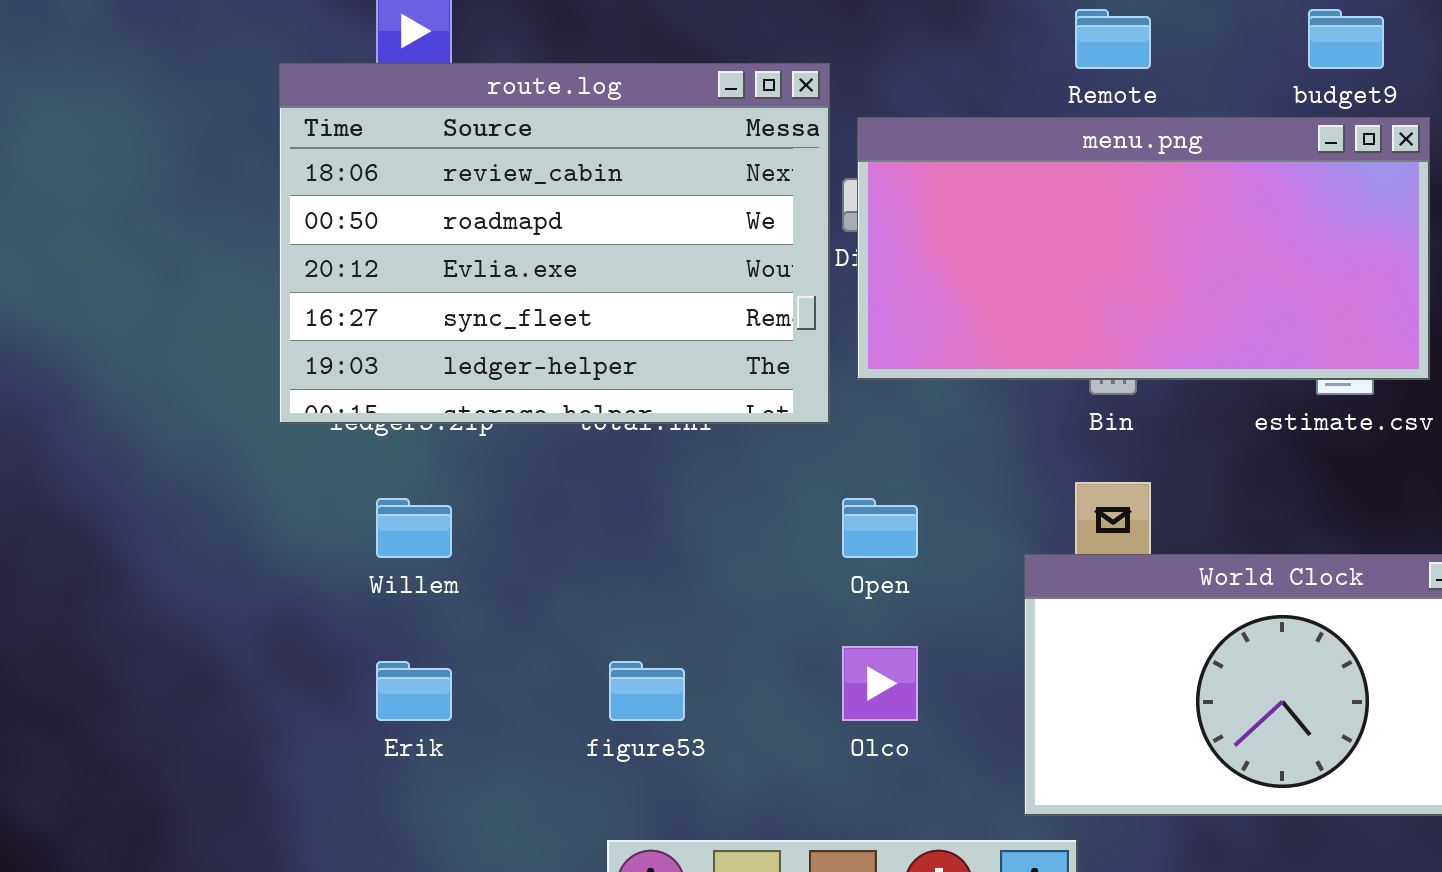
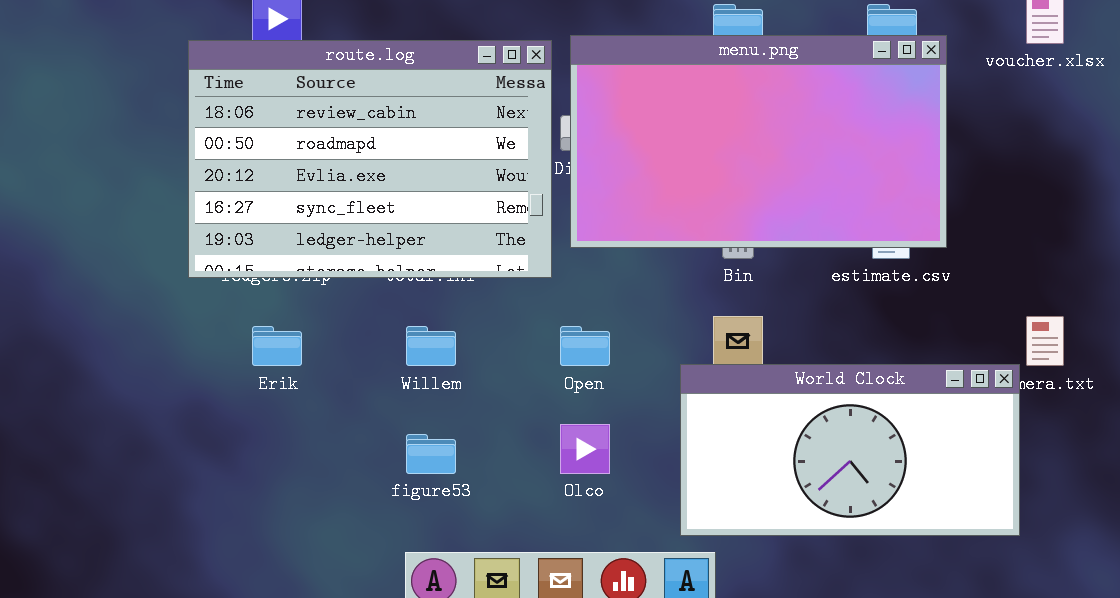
menu.png: [857,117,1430,380] -> [570,35,947,248], resized
Willem: [376,498,452,558] -> [406,326,456,366], moved
Erik: [376,661,452,721] -> [252,326,302,366], moved

